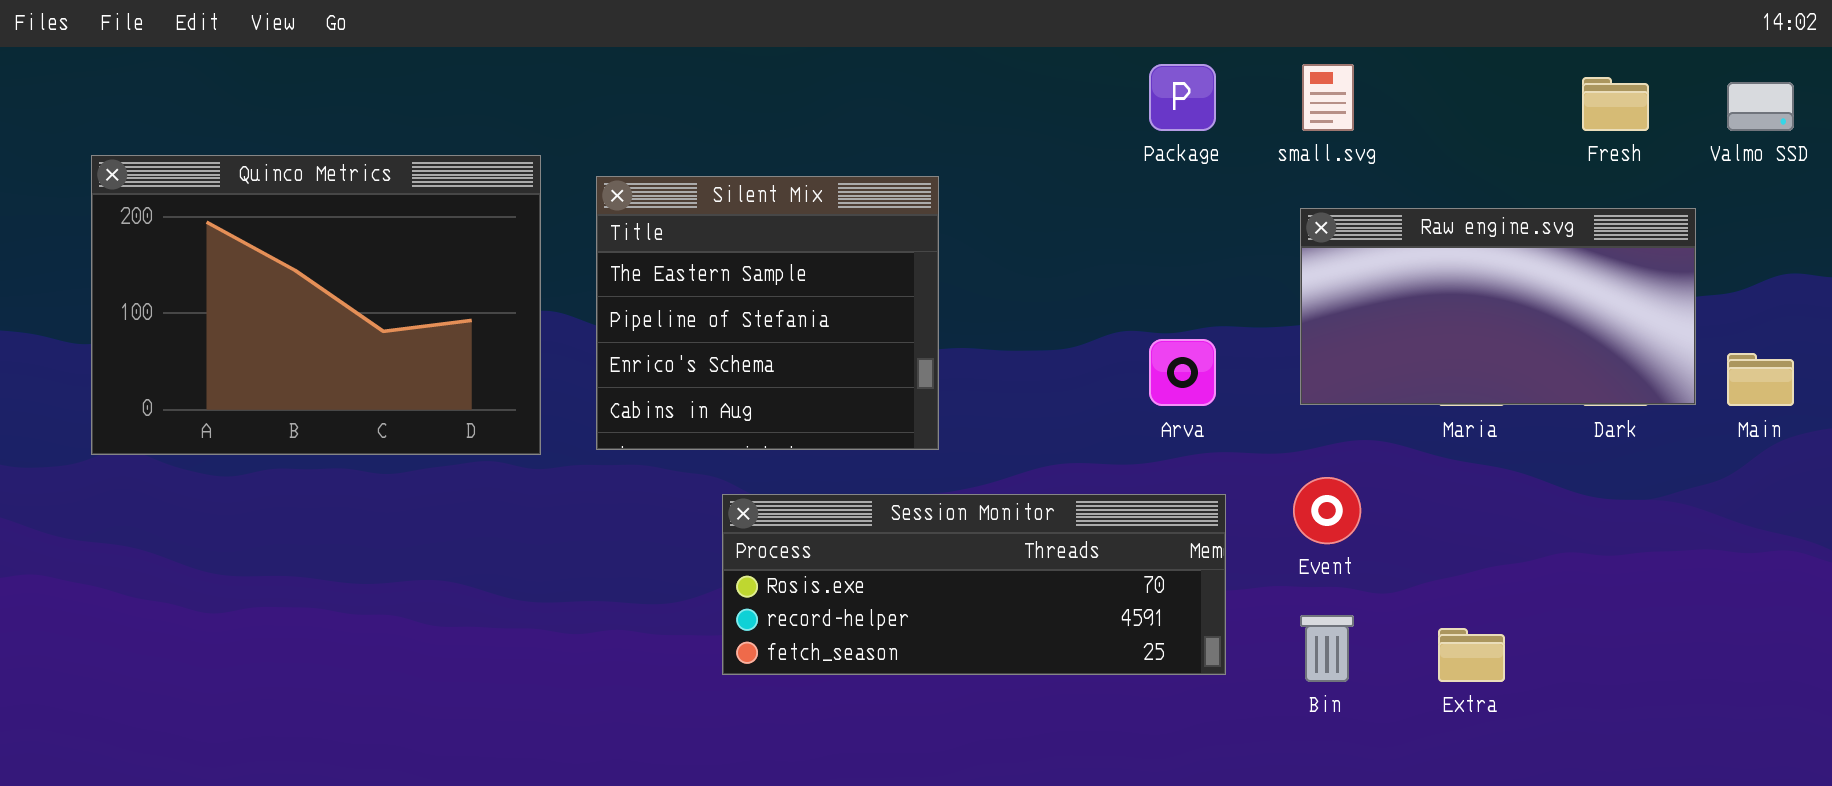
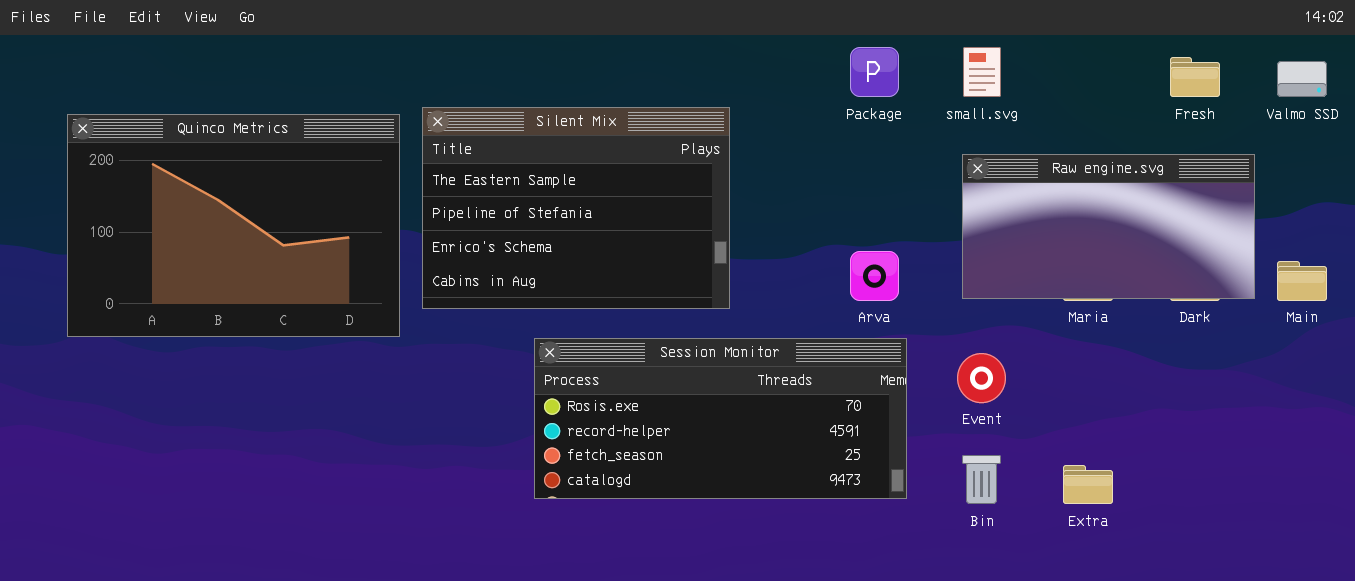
Silent Mix: [596,176,939,450] -> [422,107,730,309], moved, resized
Session Monitor: [722,494,1226,675] -> [534,338,907,499], resized

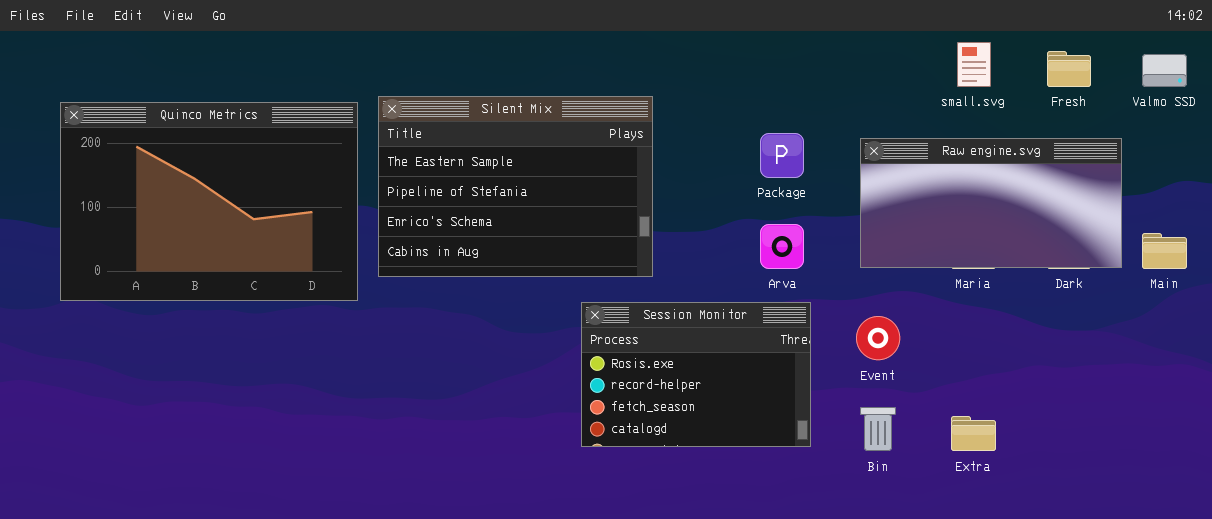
Package: [850,47,899,97] -> [760,133,804,178], moved
small.svg: [963,47,1001,97] -> [957,42,991,87], moved
Session Monitor: [534,338,907,499] -> [581,302,811,447], resized

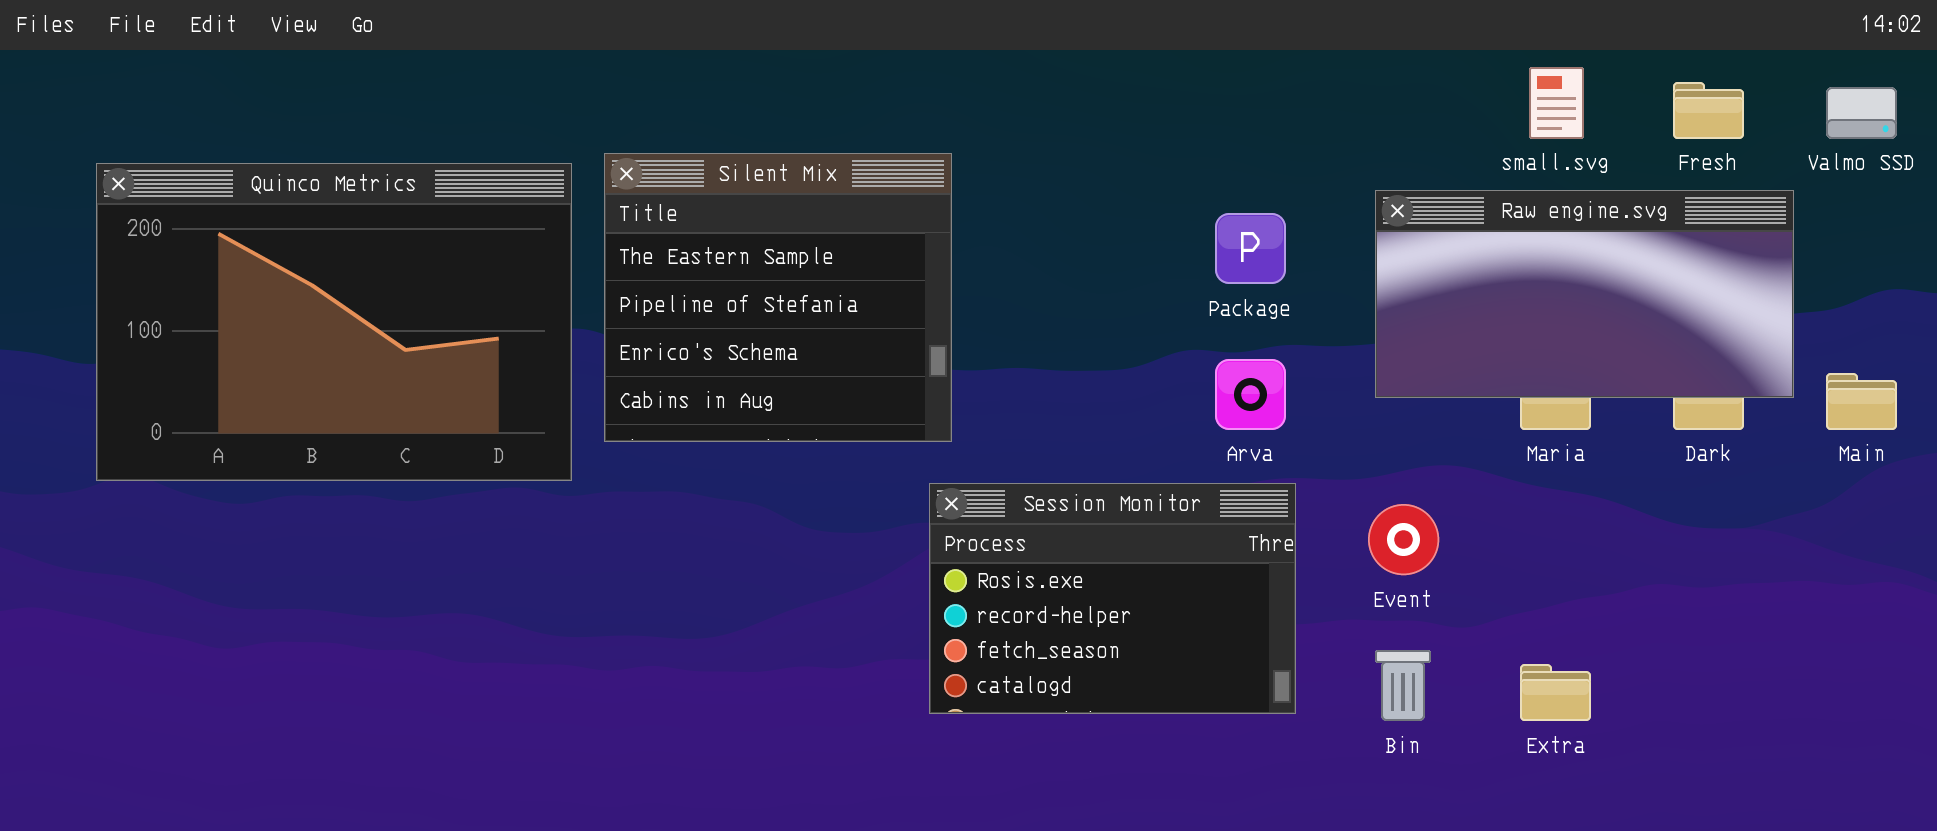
Silent Mix: [378,96,653,277] -> [604,153,952,442], resized
Raw engine.svg: [860,138,1122,268] -> [1375,190,1794,398], moved

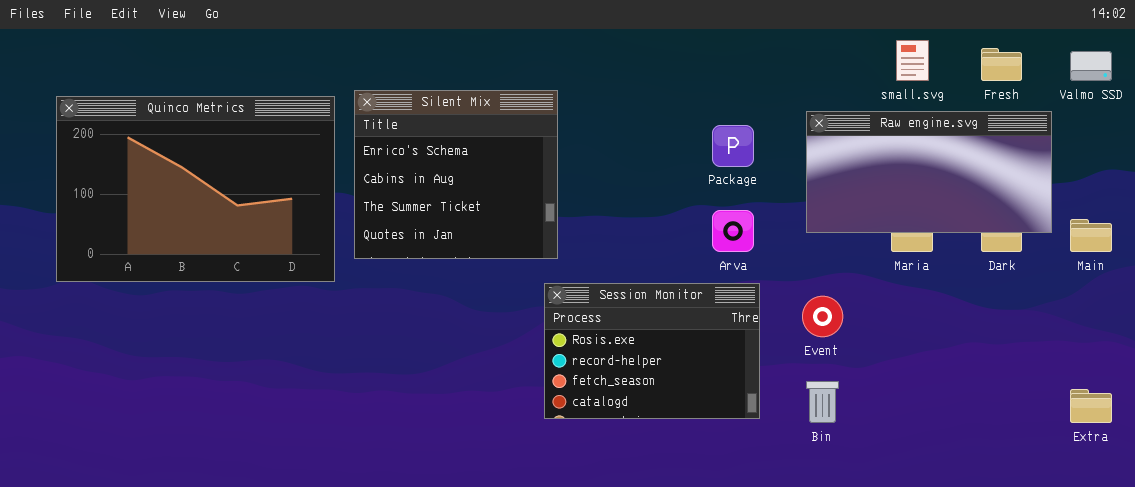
Silent Mix: [604,153,952,442] -> [354,90,558,259], scrolled down 2 rows
Extra: [1520,664,1591,721] -> [1070,389,1112,423], moved

